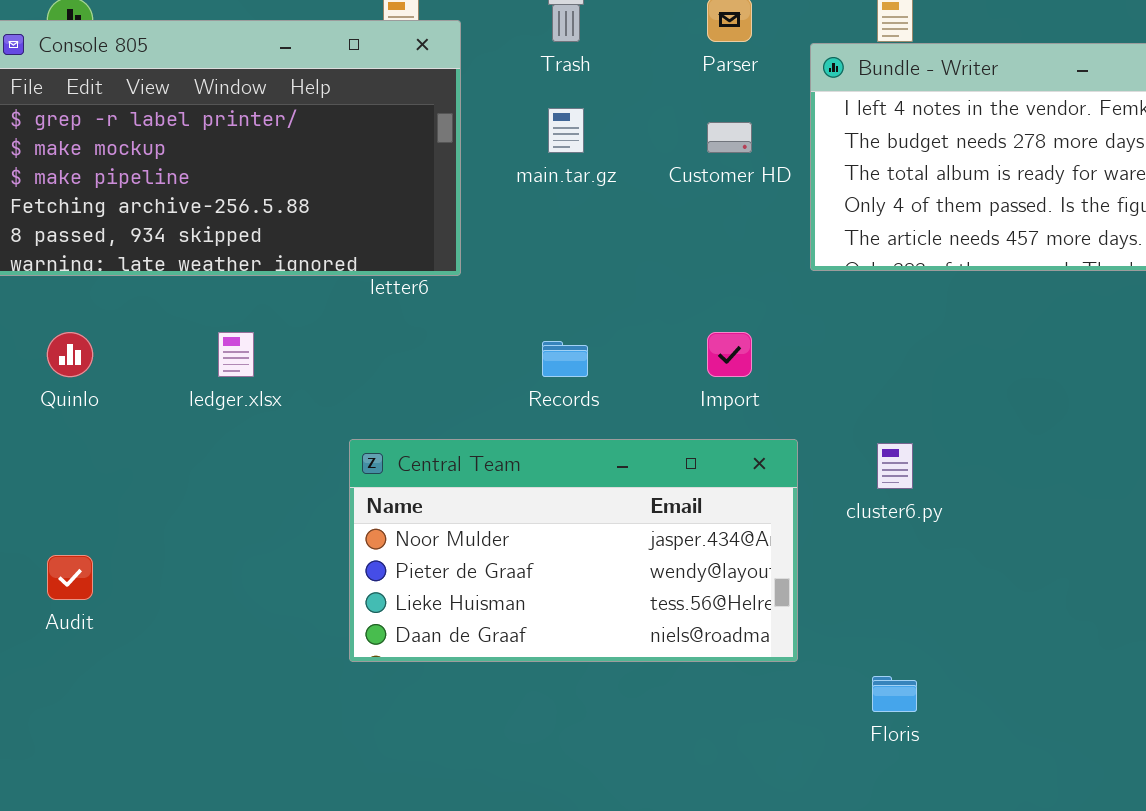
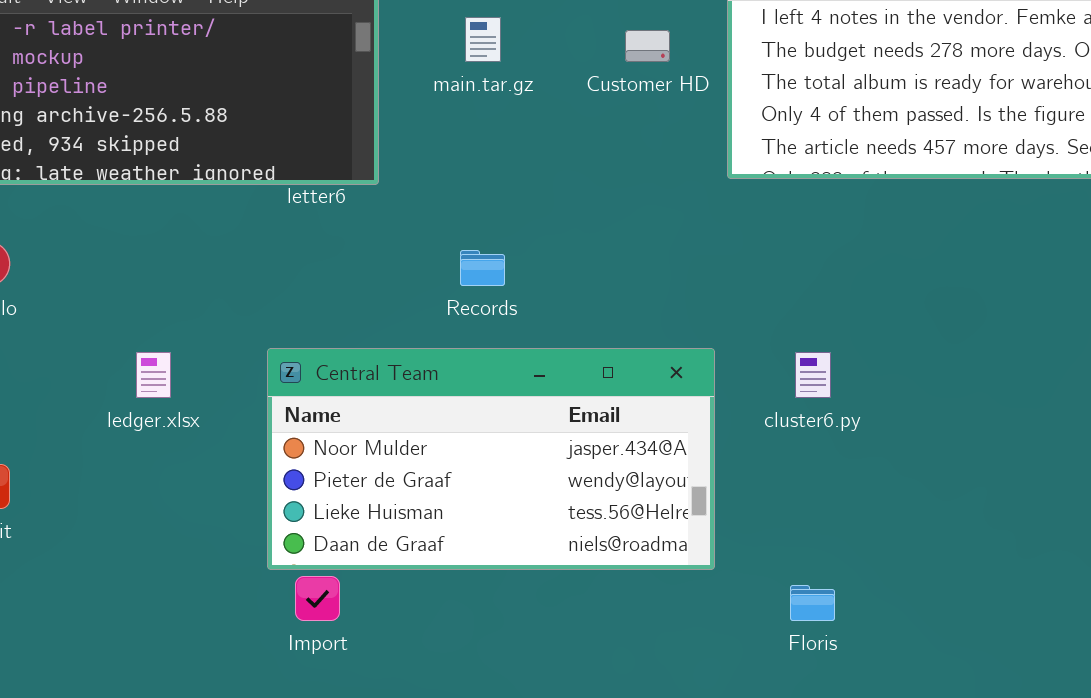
ledger.xlsx: [218,332,254,377] -> [136,352,171,398], moved
Import: [707,332,752,377] -> [295,576,340,621], moved

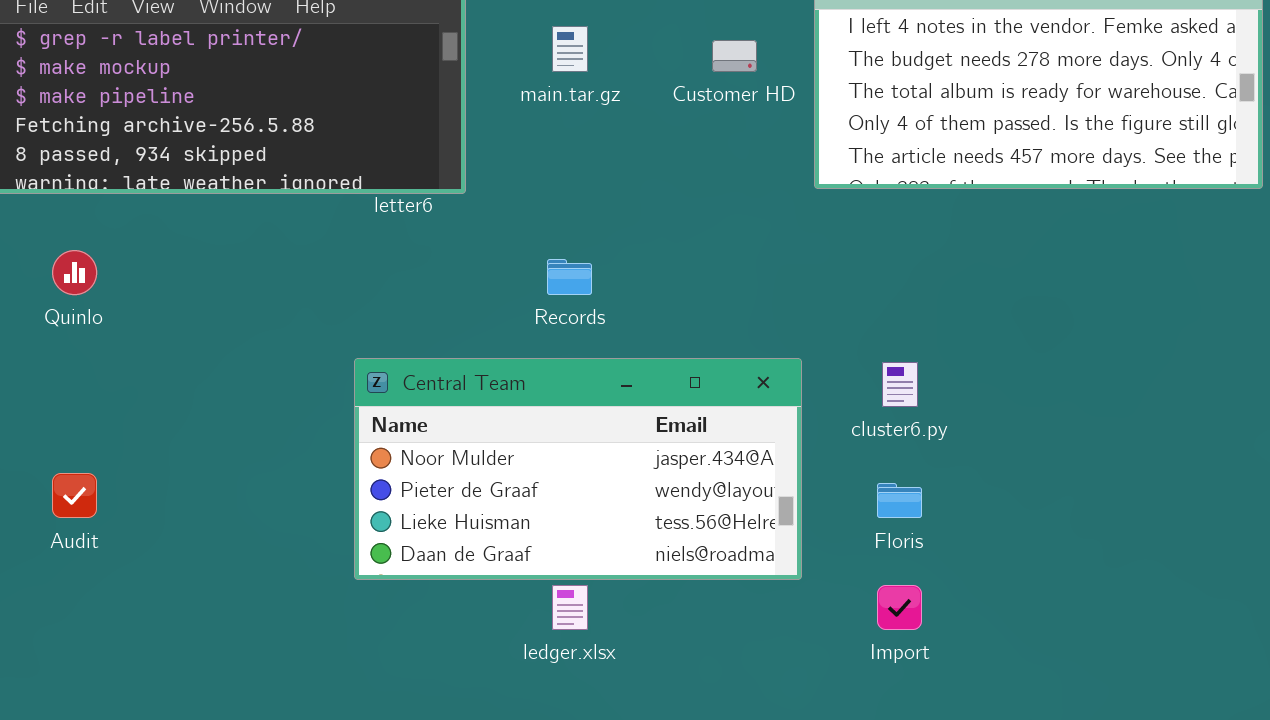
ledger.xlsx: [136,352,171,398] -> [552,585,588,630], moved
Import: [295,576,340,621] -> [877,585,922,630], moved
Floris: [790,585,835,621] -> [877,483,922,518], moved

